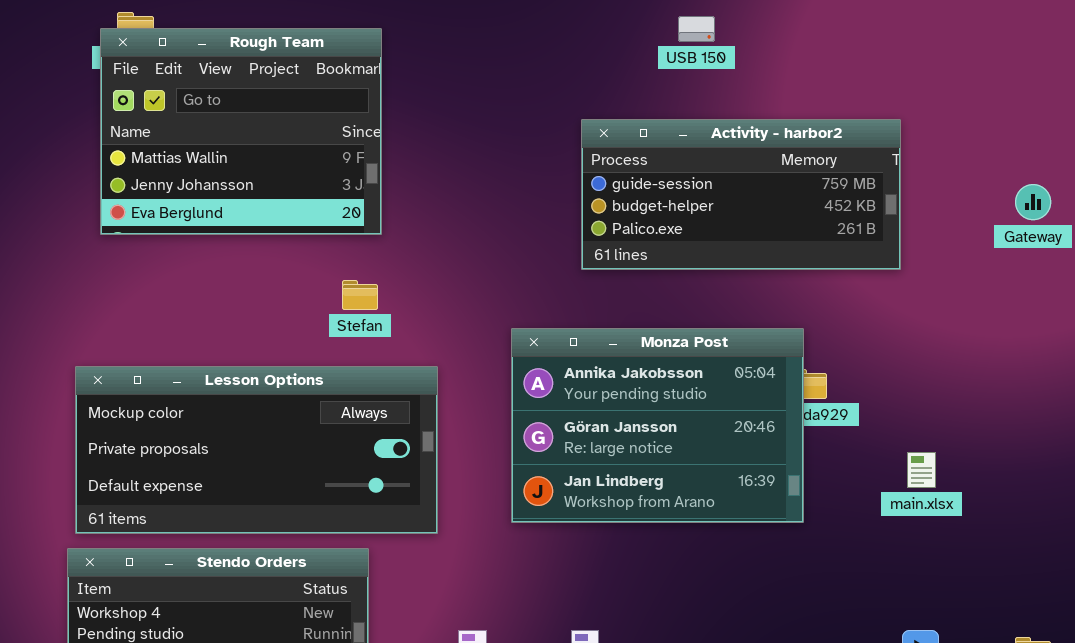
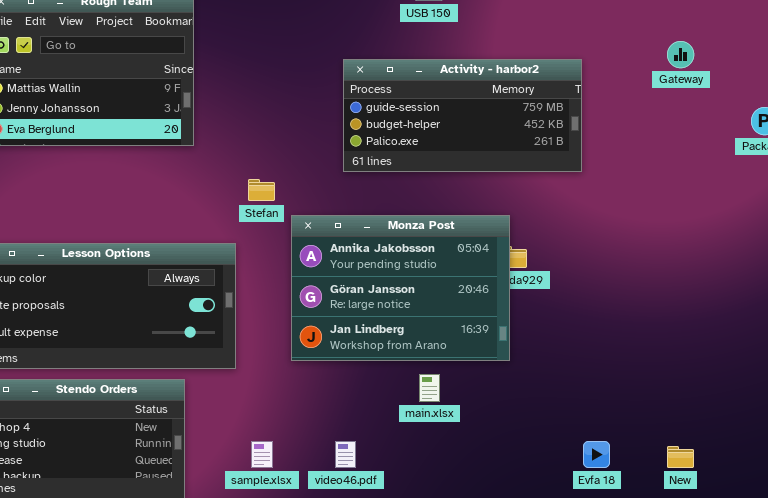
Gateway: [1015,184,1051,220] -> [667,41,694,68], moved
Stefan: [342,280,378,310] -> [248,179,275,201], moved
main.xlsx: [907,452,936,488] -> [419,374,440,402], moved

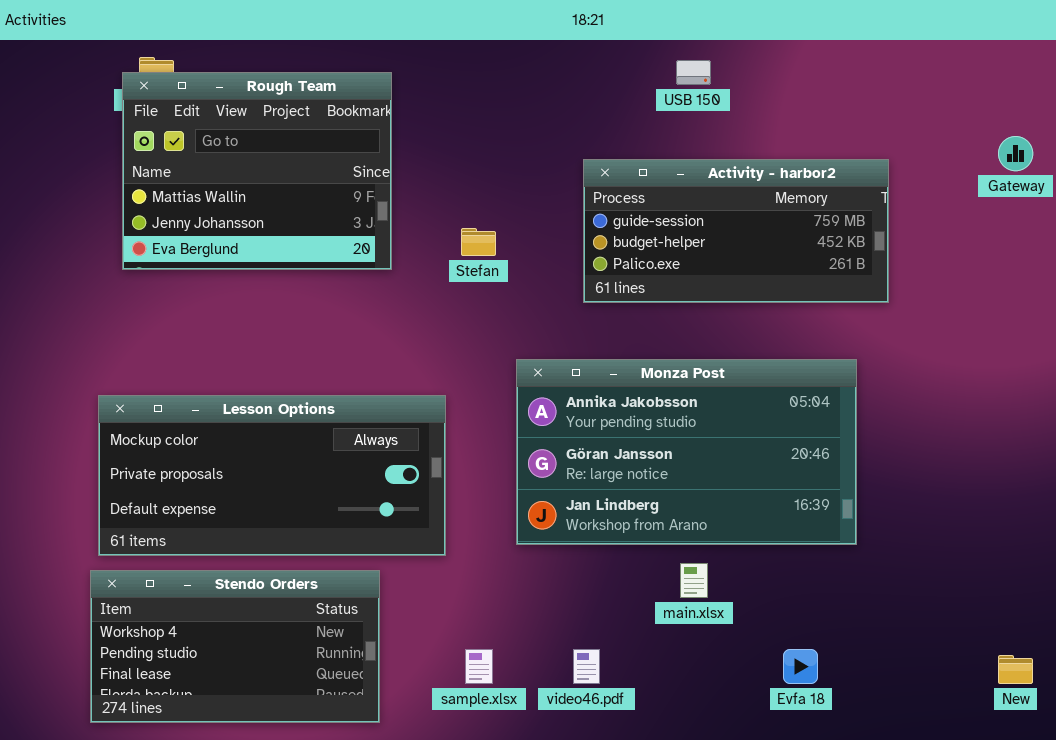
Stefan: [248,179,275,201] -> [461,228,496,256], moved
Monza Post: [291,215,510,361] -> [516,359,857,545], resized
Evfa 18: [583,441,610,468] -> [783,649,818,684], moved

